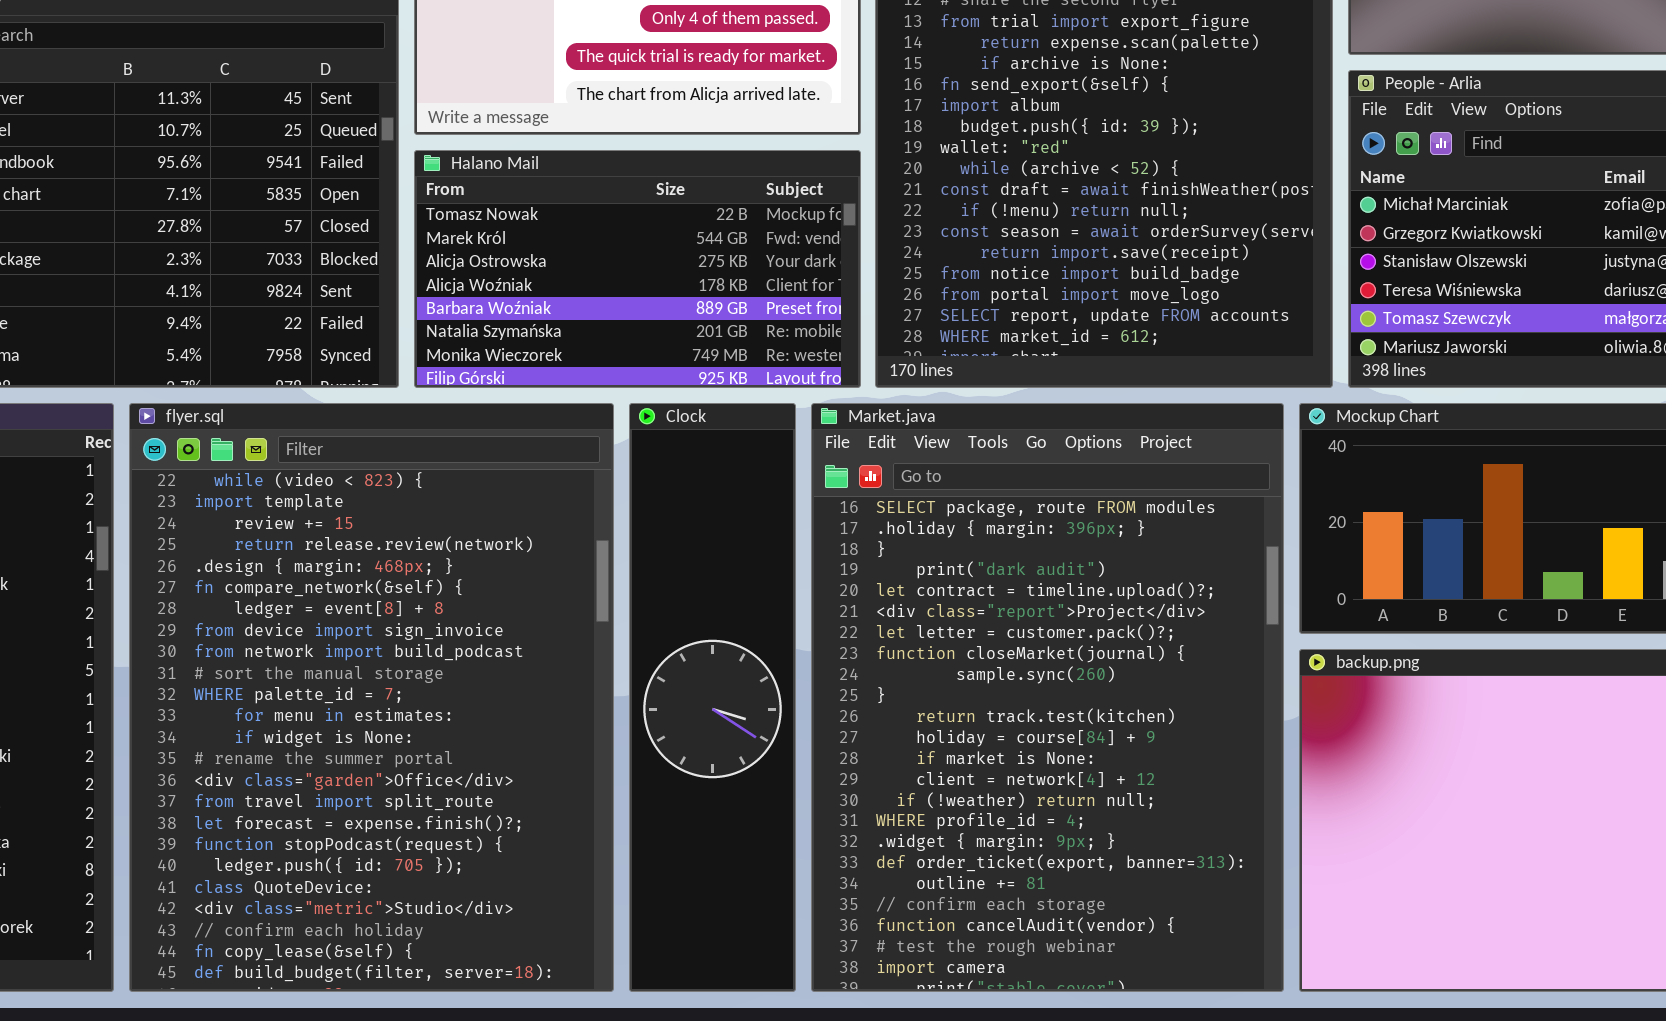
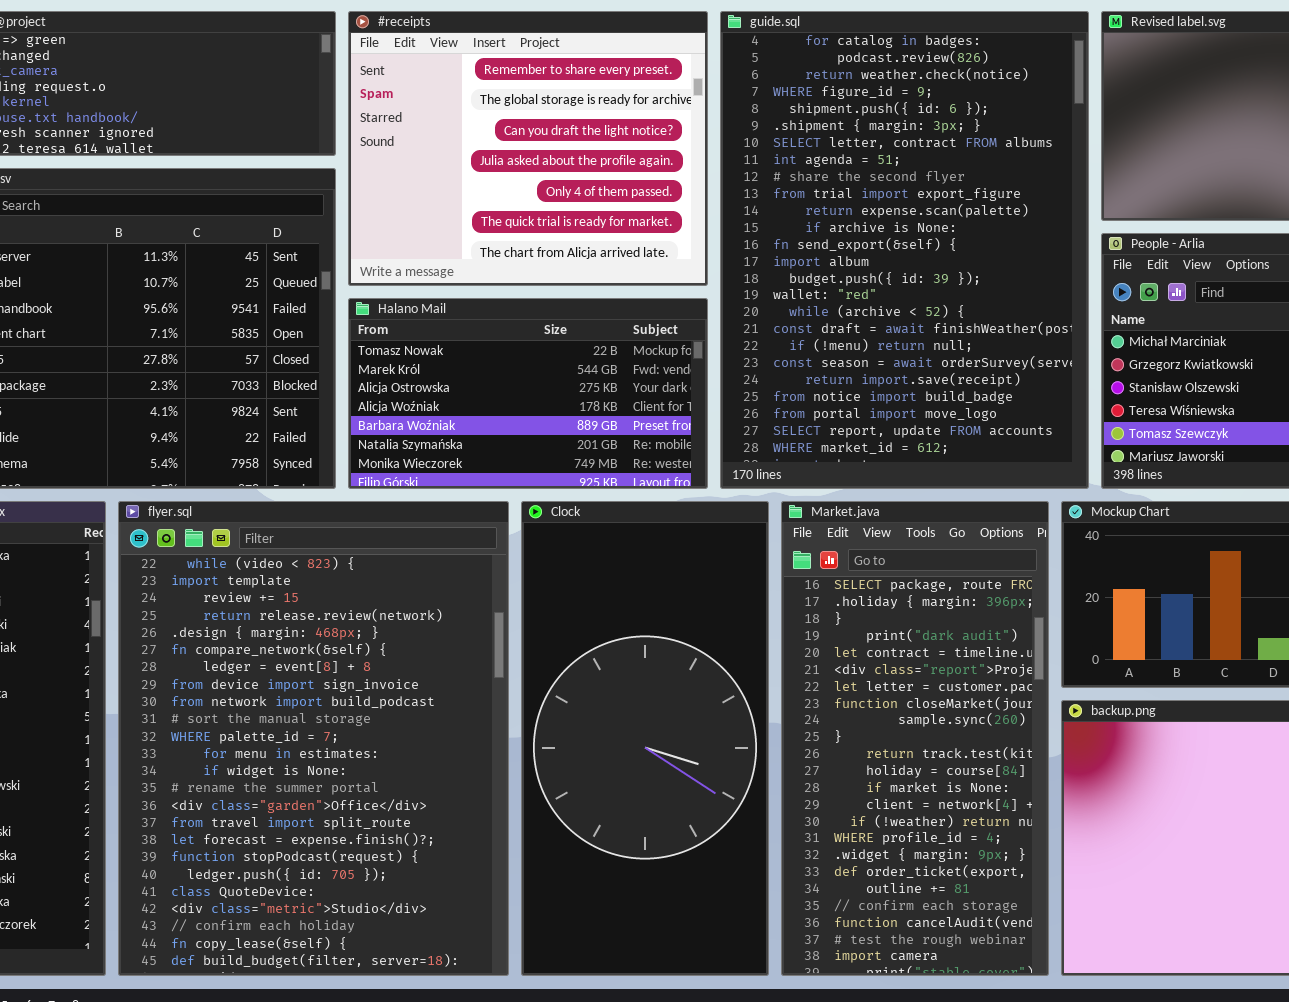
Clock: [629,403,796,992] -> [521,501,769,976], resized
Market.java: [811,403,1284,992] -> [781,501,1049,976], resized

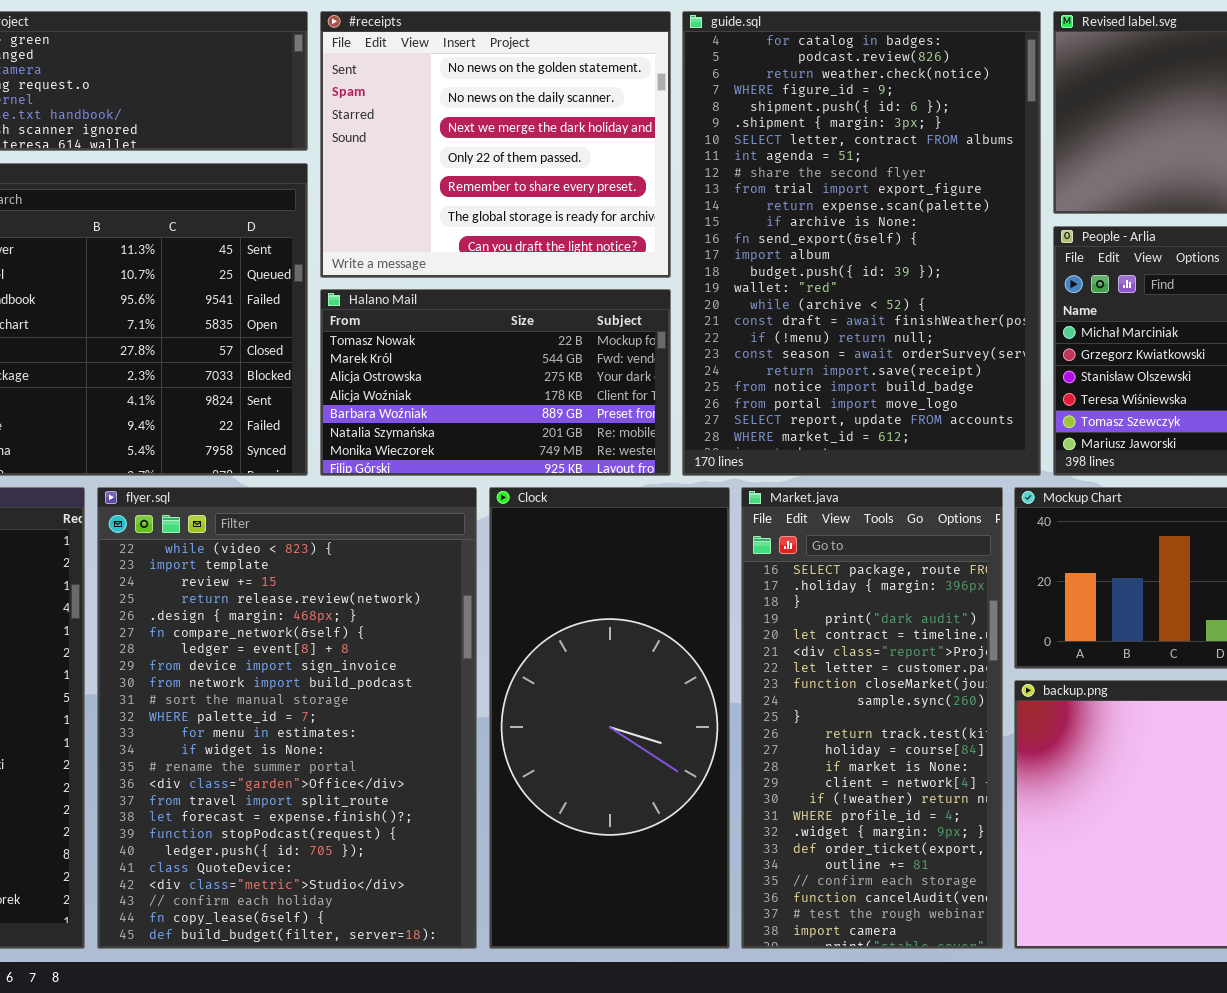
#receipts: [348,11,708,286] -> [320,11,671,278], scrolled up 4 rows

